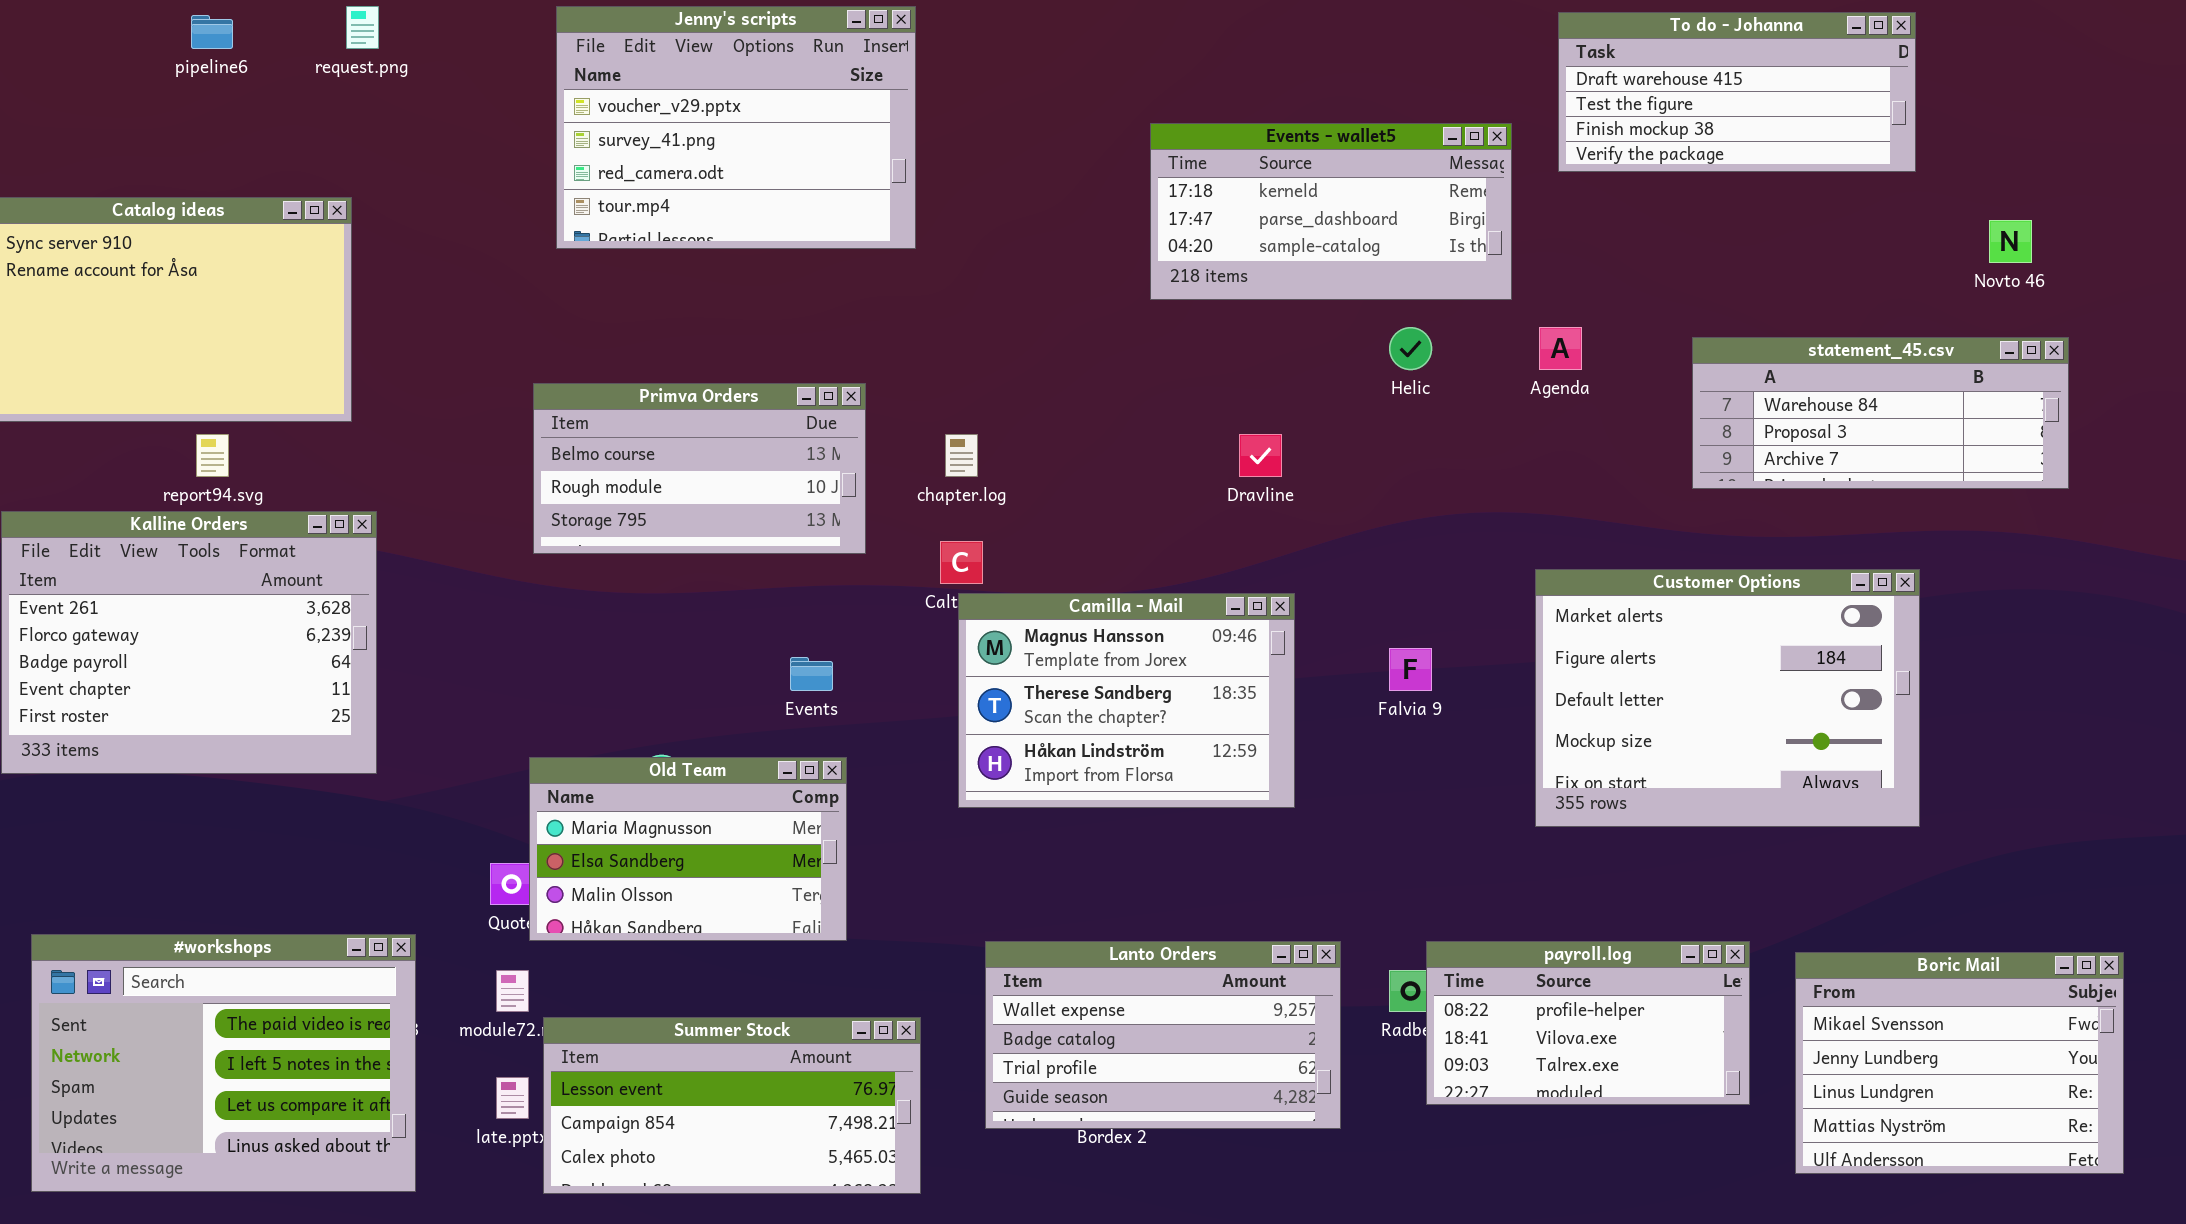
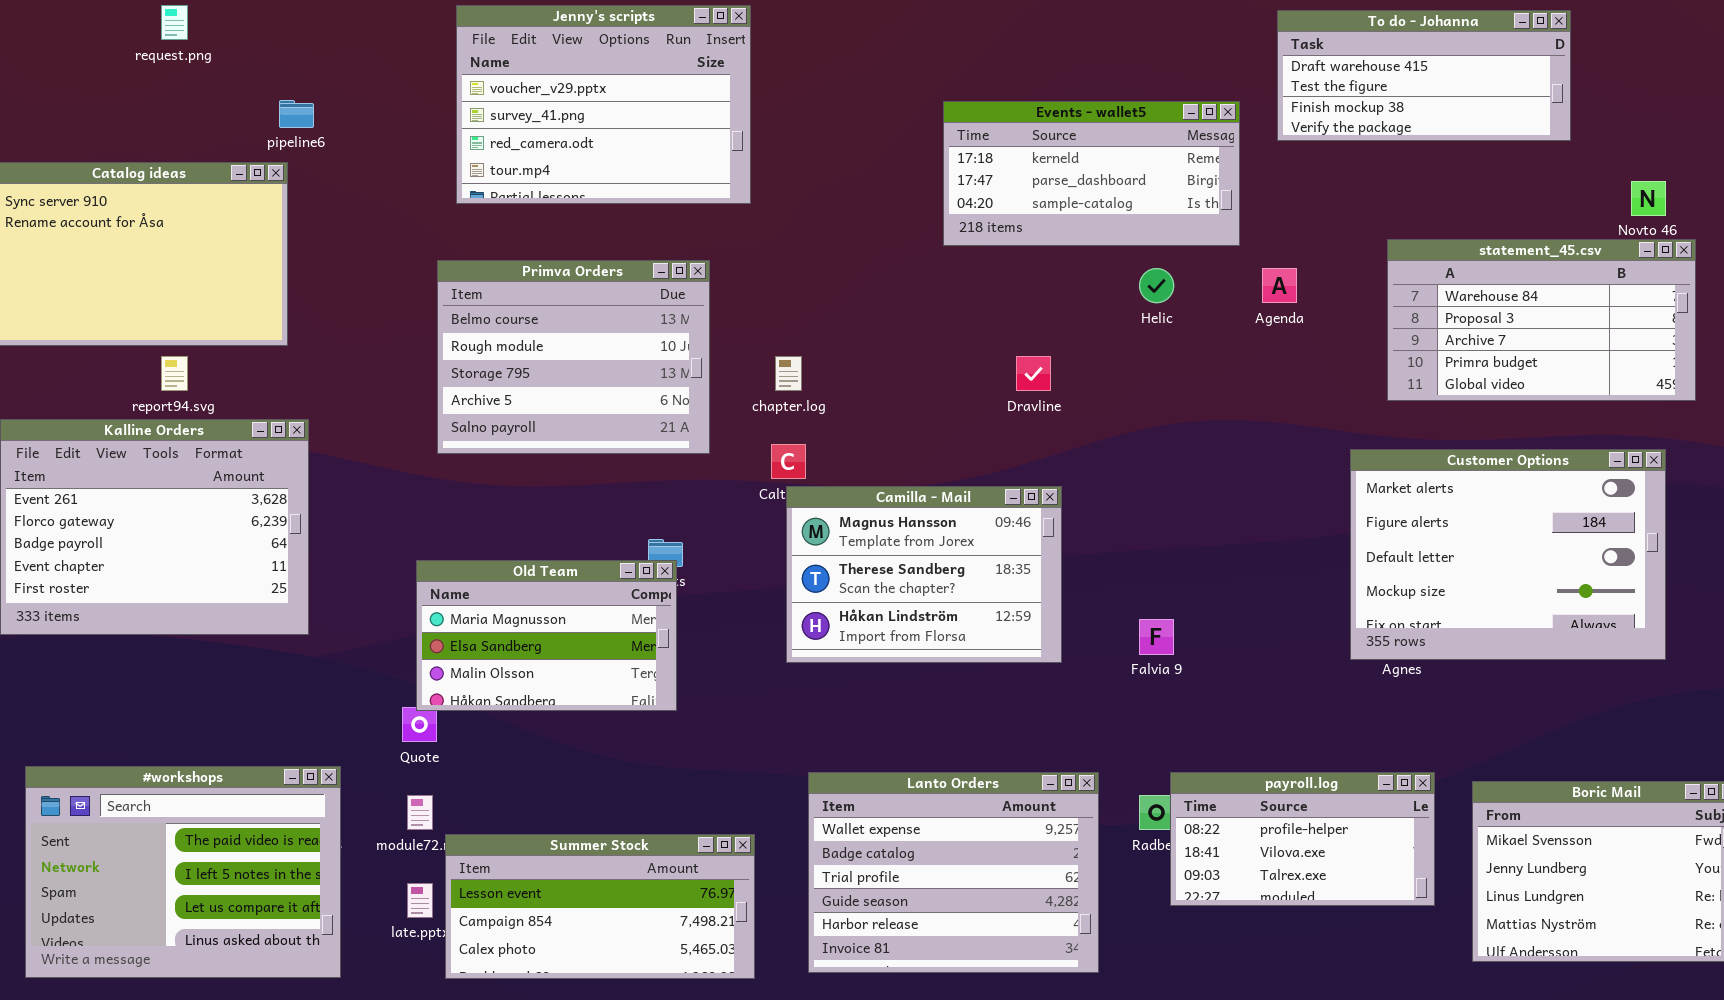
request.png: [346,6,379,49] -> [161,5,188,40], moved
pipeline6: [191,15,233,49] -> [279,100,314,128], moved
statement_45.csv: [1692,337,2069,489] -> [1387,239,1696,401], resized
Primva Orders: [533,383,866,554] -> [437,260,710,454], resized
Customer Options: [1535,569,1920,827] -> [1350,449,1666,660], moved
Falvia 9: [1389,648,1432,691] -> [1139,619,1174,655], moved
Old Team: [529,757,847,941] -> [416,560,677,711], moved
Lanto Orders: [985,941,1341,1129] -> [808,772,1099,973], resized

